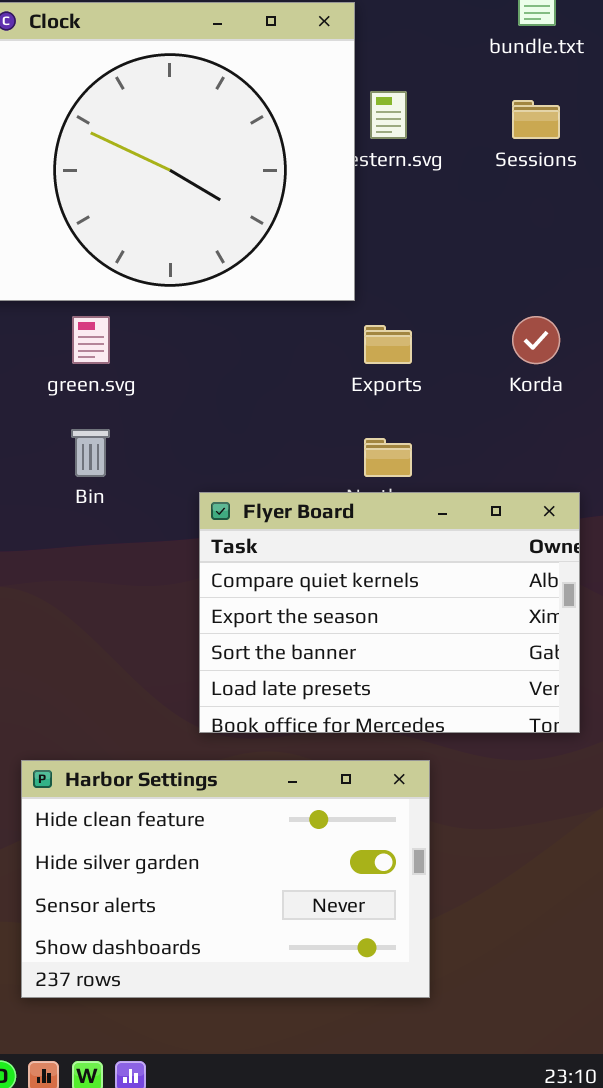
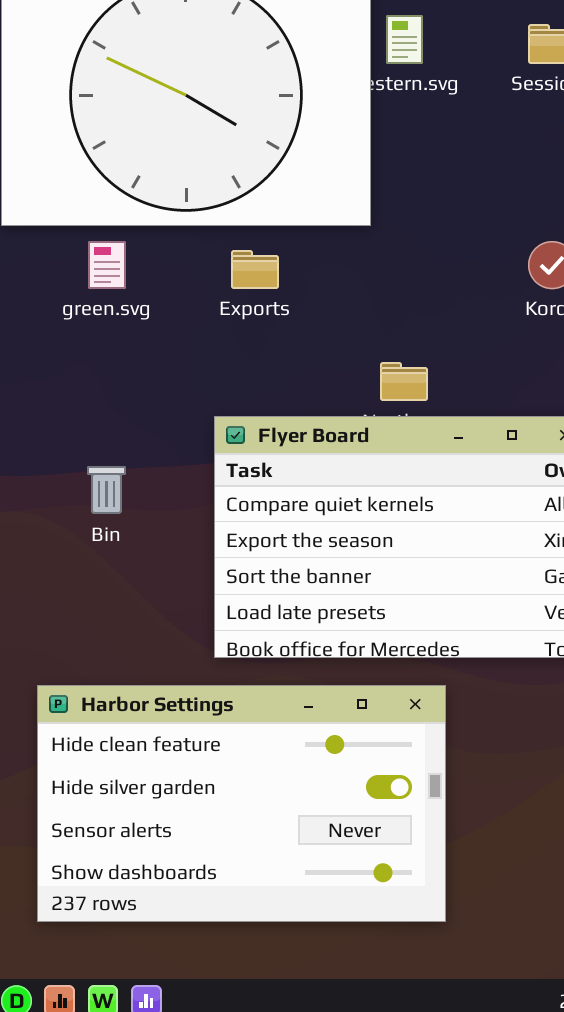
Exports: [364,325,412,364] -> [231,250,279,289], moved
Bin: [71,429,110,477] -> [87,466,126,514], moved

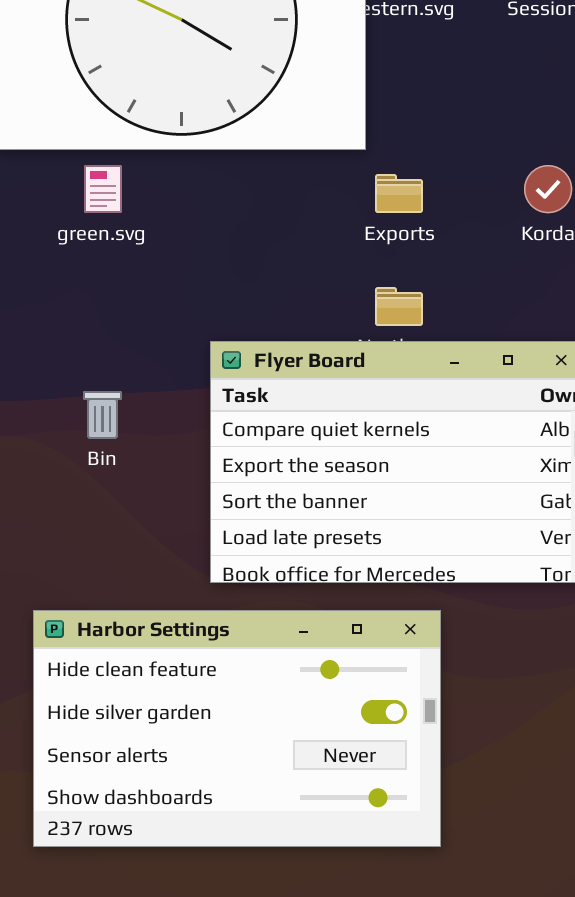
Exports: [231,250,279,289] -> [375,174,423,213], moved

